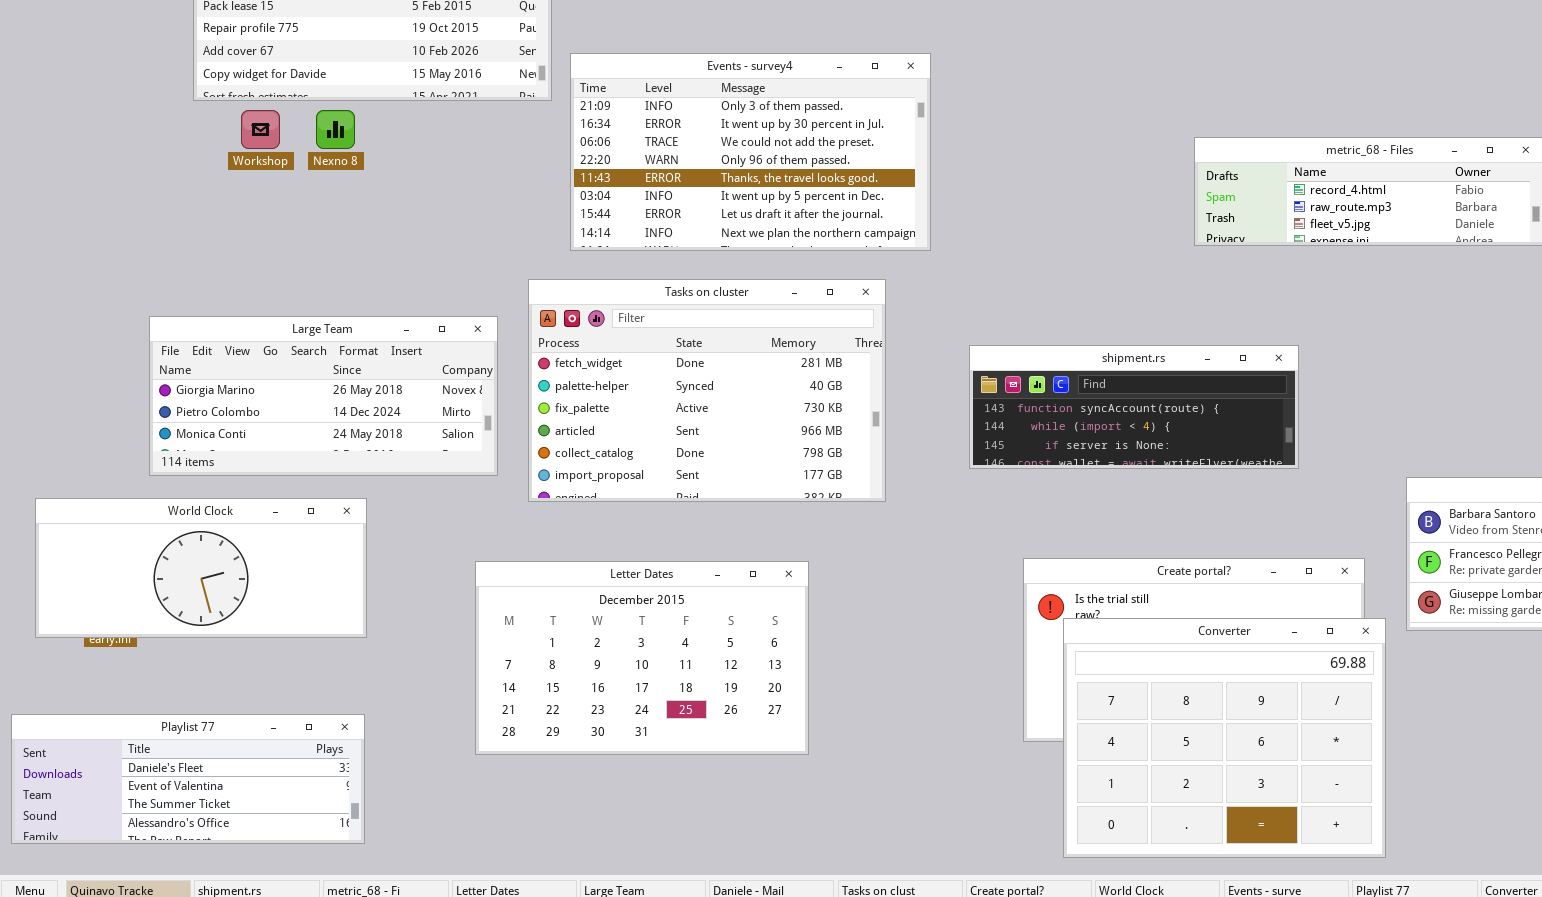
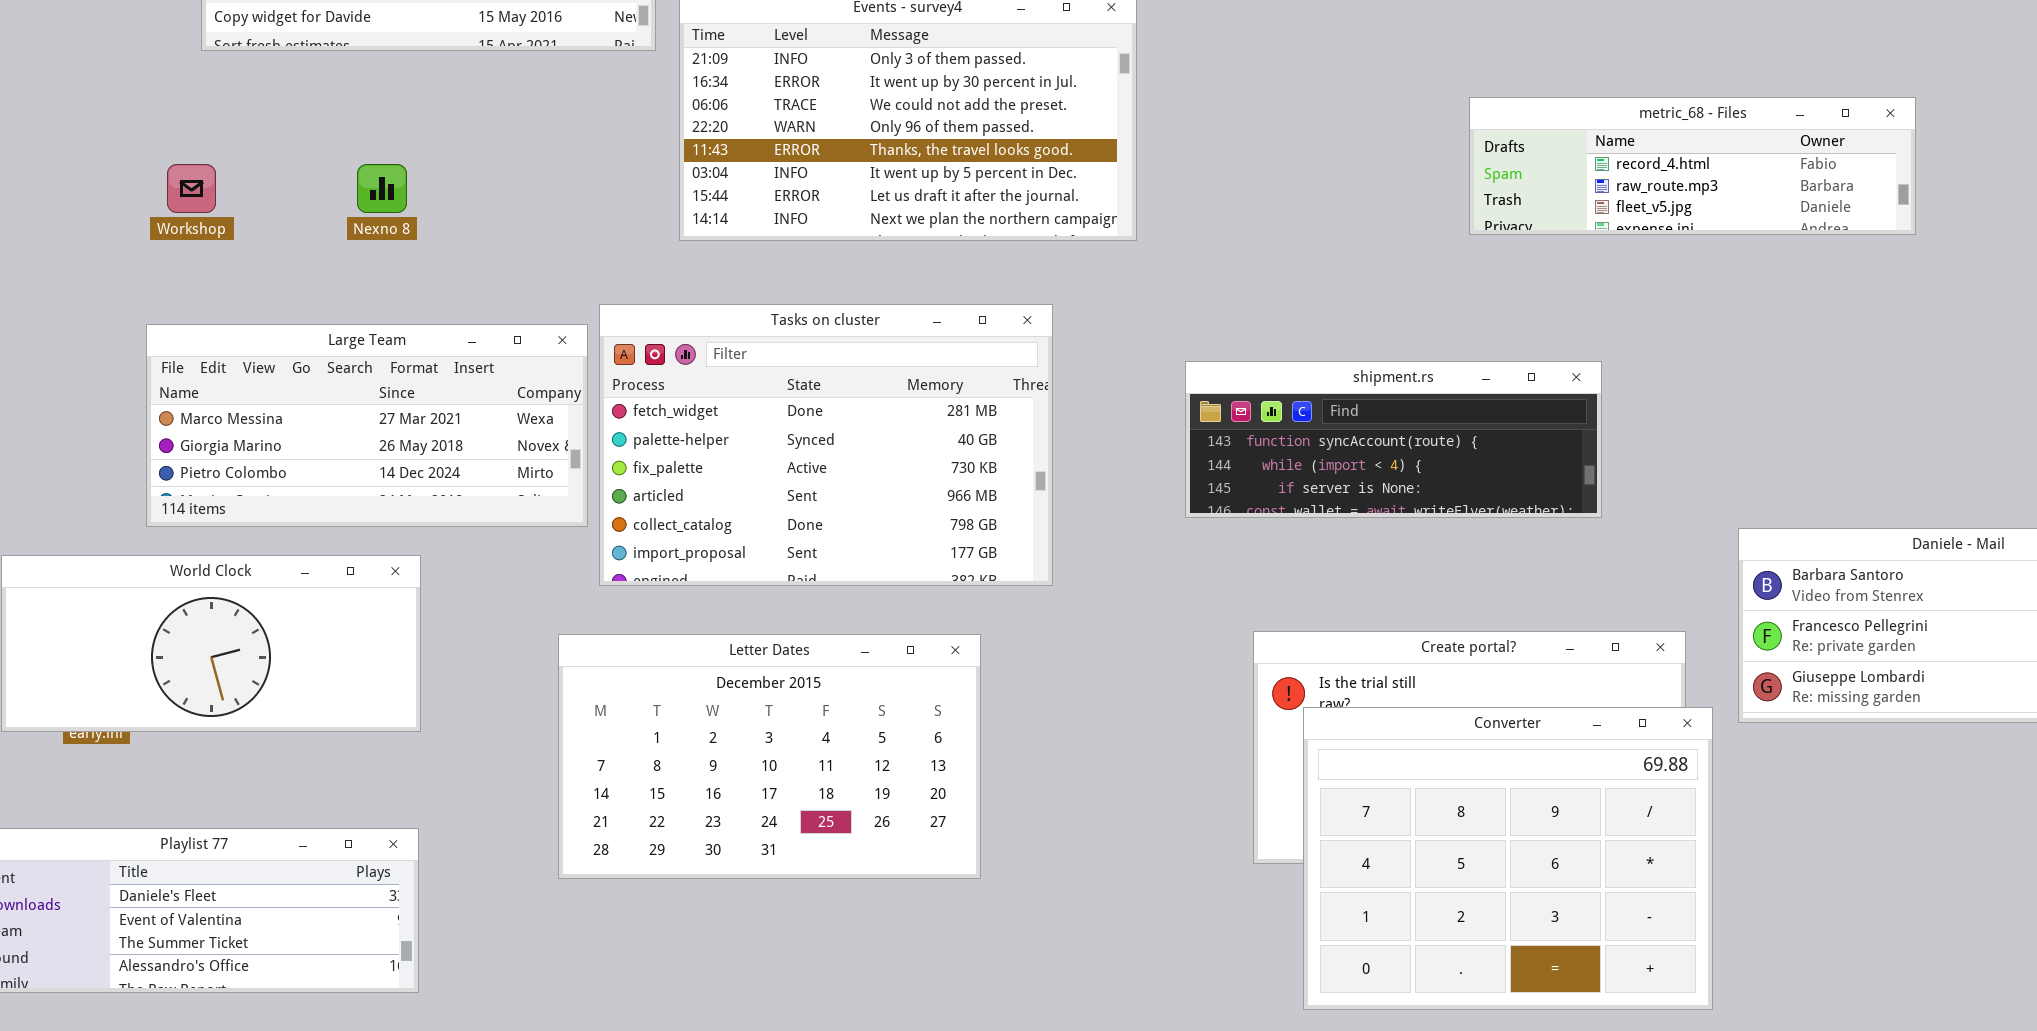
Workshop: [241,110,280,149] -> [167,164,216,213], moved
Nexno 8: [316,110,355,149] -> [357,164,407,213], moved
Tasks on cluster: [528,279,886,502] -> [599,304,1053,586], moved
Large Team: [149,316,498,476] -> [146,324,588,527], scrolled up 1 row

